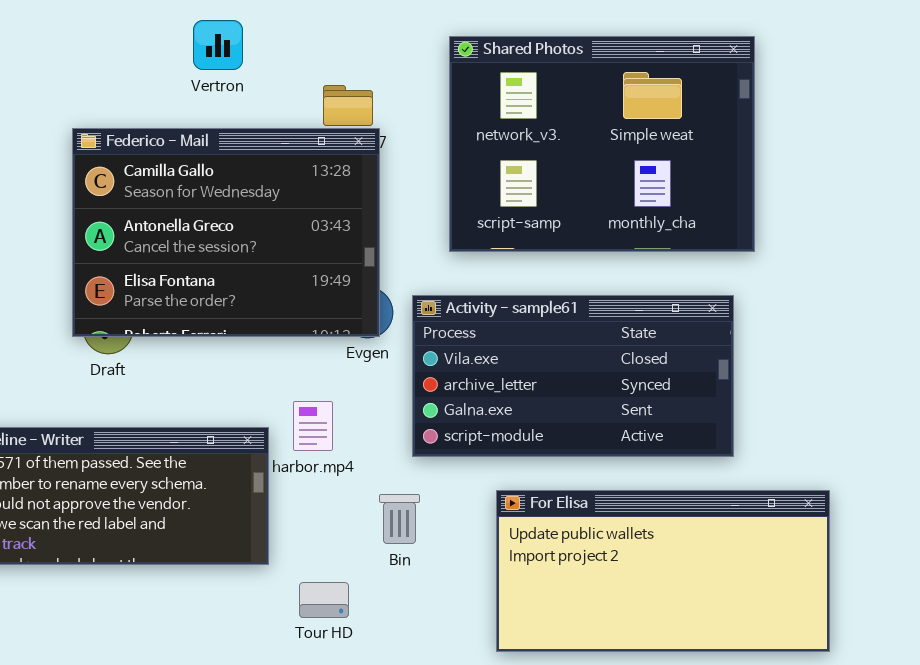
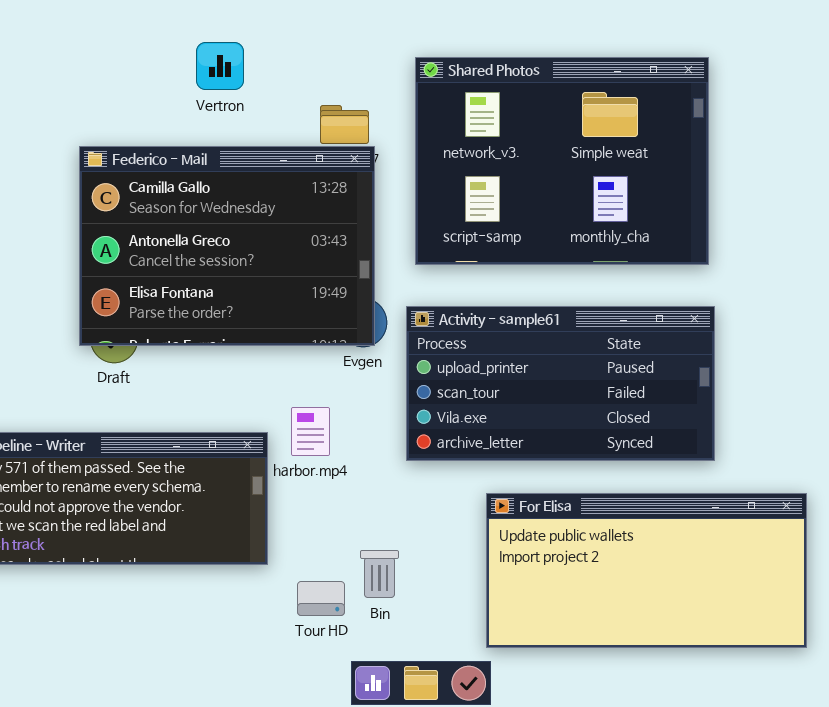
Shared Photos: [449,36,755,252] -> [415,57,709,265], moved
Activity - sample61: [412,295,734,457] -> [406,306,715,461], scrolled up 2 rows
Bin: [379,494,420,544] -> [360,550,399,598], moved

